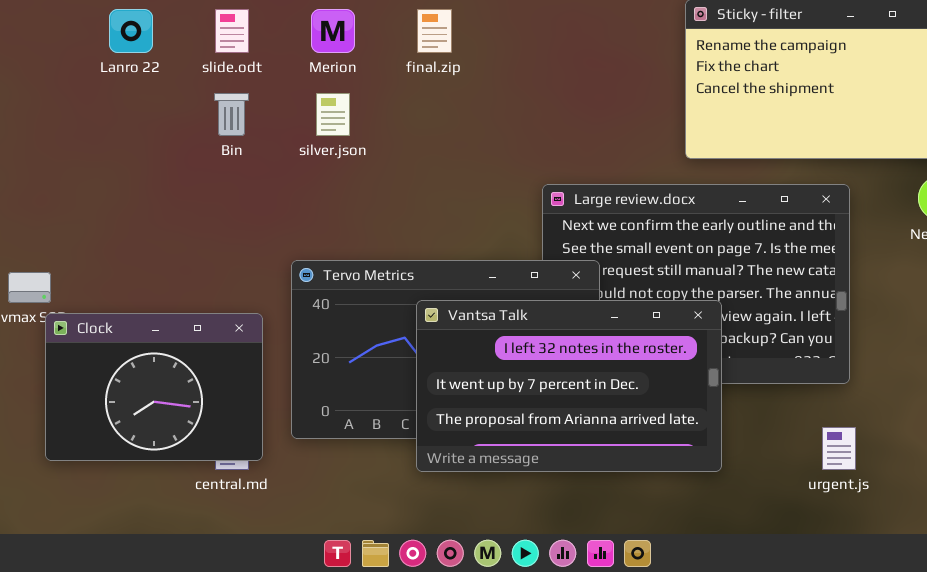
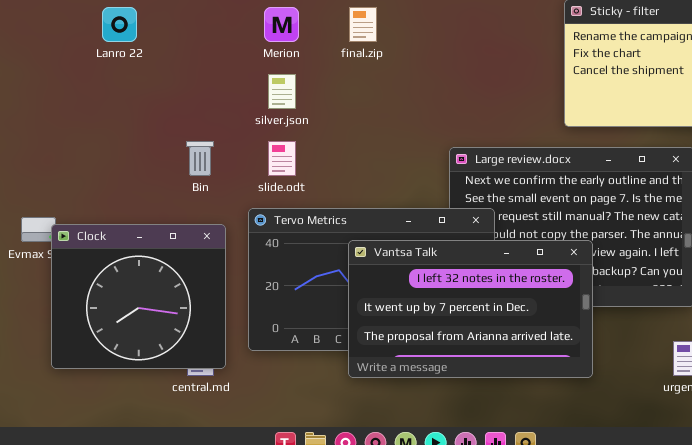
slide.odt: [215,9,249,53] -> [268,141,296,176], moved
Bin: [214,93,249,136] -> [186,141,214,176], moved
Clock: [45,313,263,461] -> [51,224,226,369], resized

